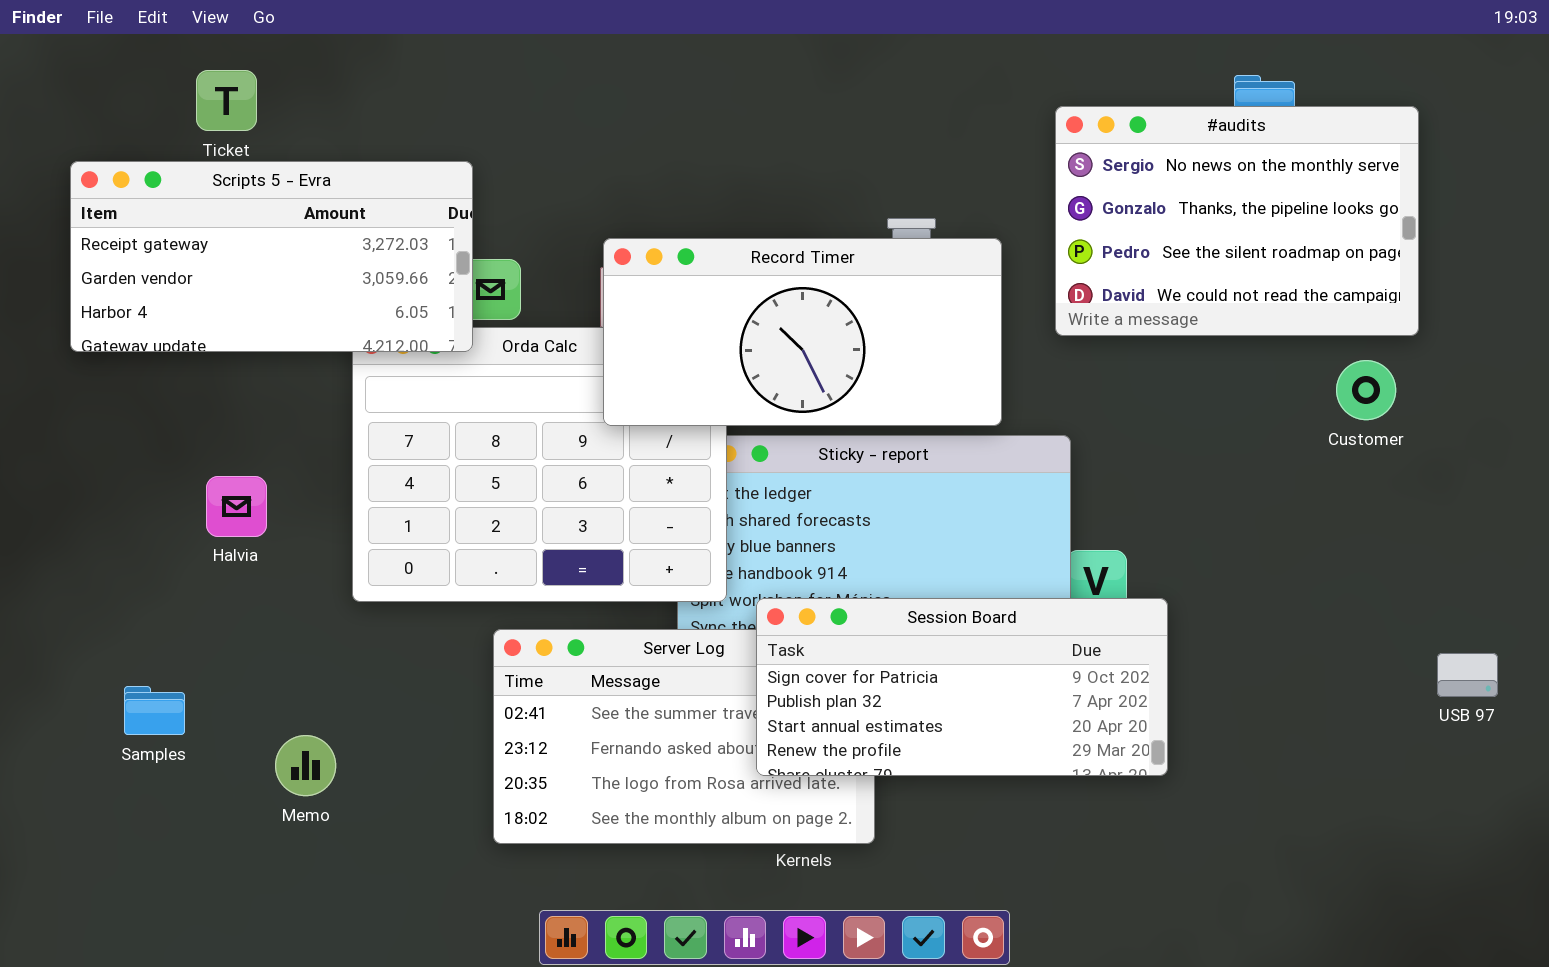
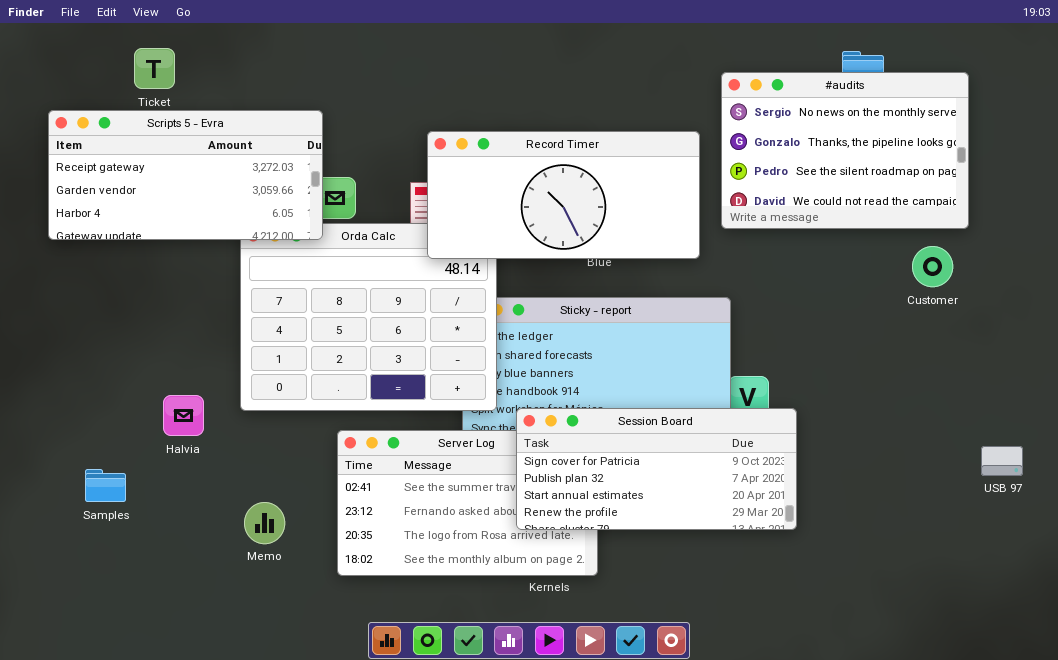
Record Timer: [603,238,1002,426] -> [427,131,700,259], moved
Halvia: [206,476,267,537] -> [163,395,204,436], moved
Memo: [275,735,336,796] -> [244,502,285,544], moved

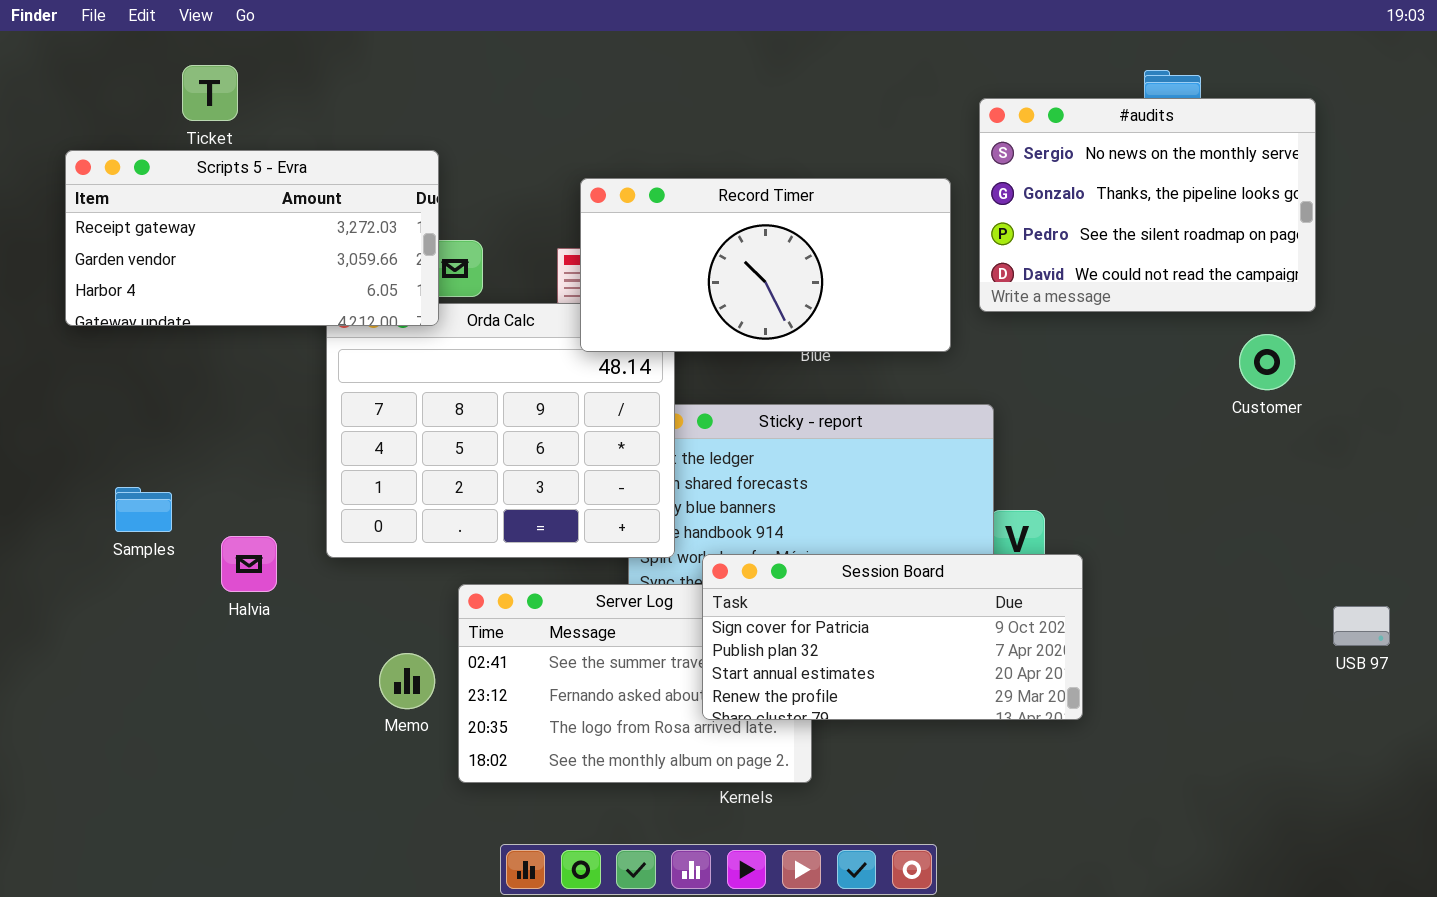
Samples: [85,469,126,502] -> [115,487,172,532], moved
Memo: [244,502,285,544] -> [379,653,435,709], moved

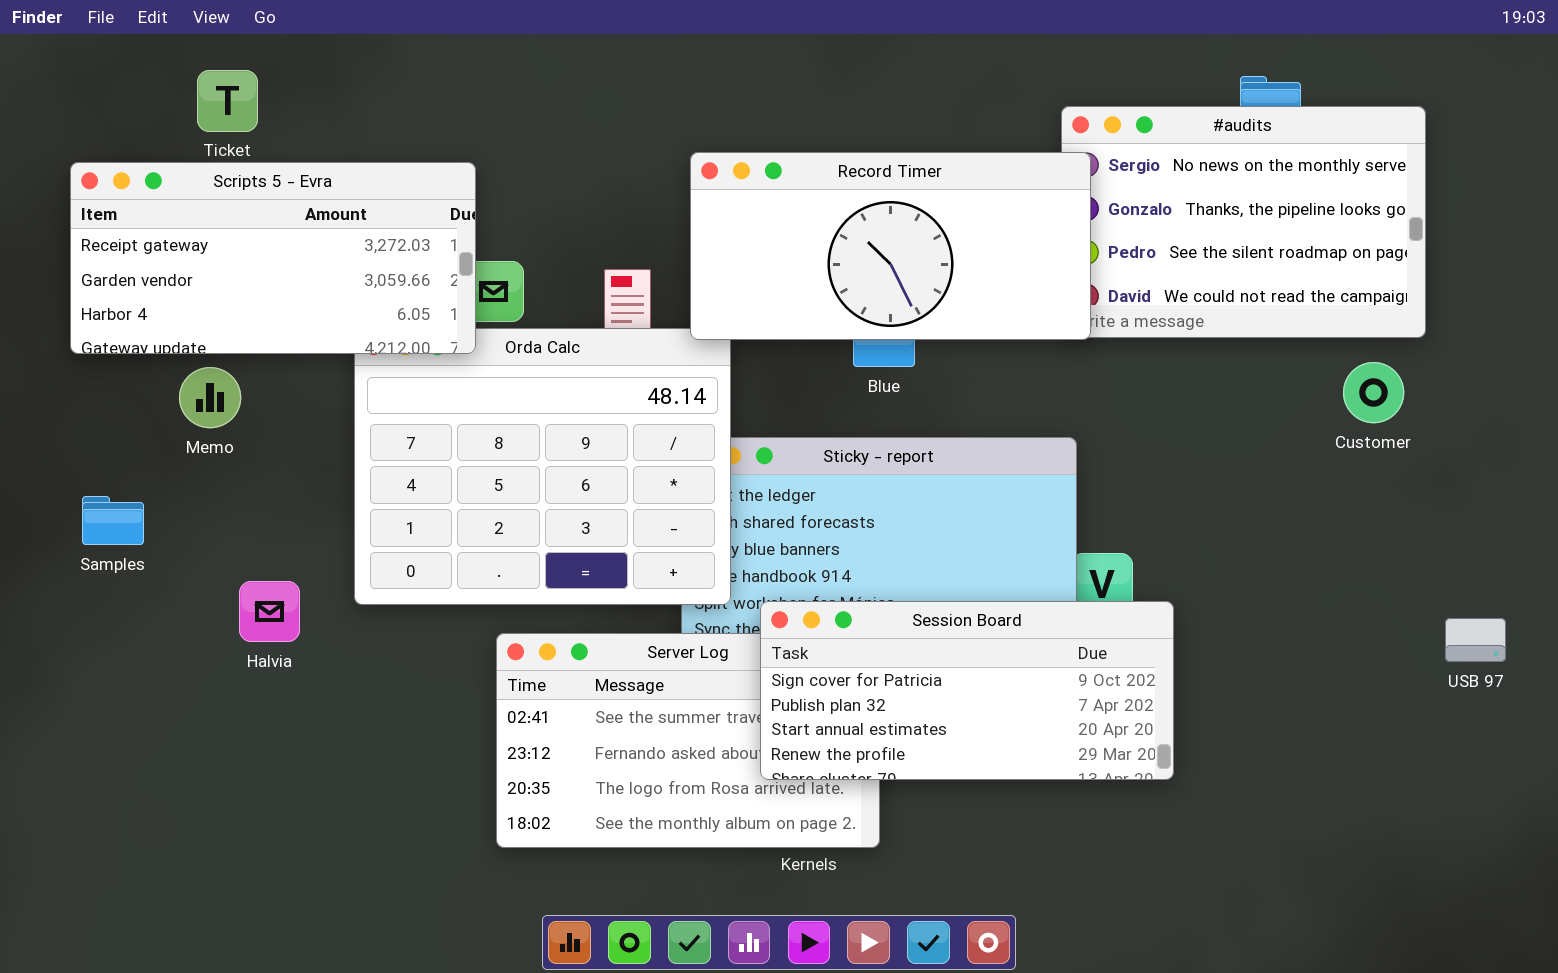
Record Timer: [580,178,951,352] -> [690,152,1091,340], moved
Samples: [115,487,172,532] -> [82,496,144,545], moved
USB 97: [1333,606,1390,646] -> [1445,618,1506,662], moved
Memo: [379,653,435,709] -> [179,367,241,428], moved

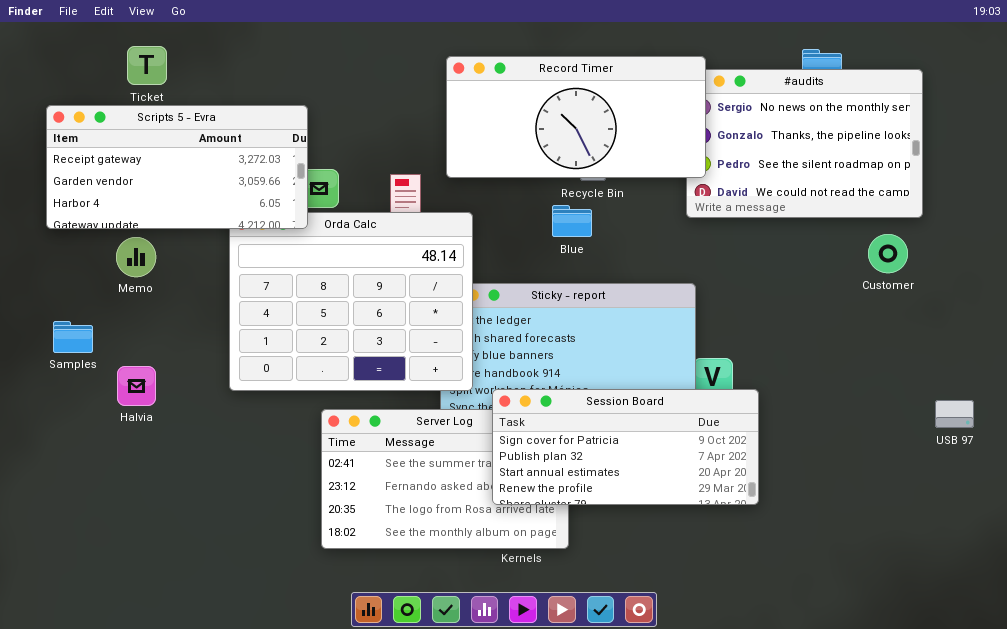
Record Timer: [690,152,1091,340] -> [446,56,706,178], moved
Halvia: [239,581,300,642] -> [117,366,156,406], moved

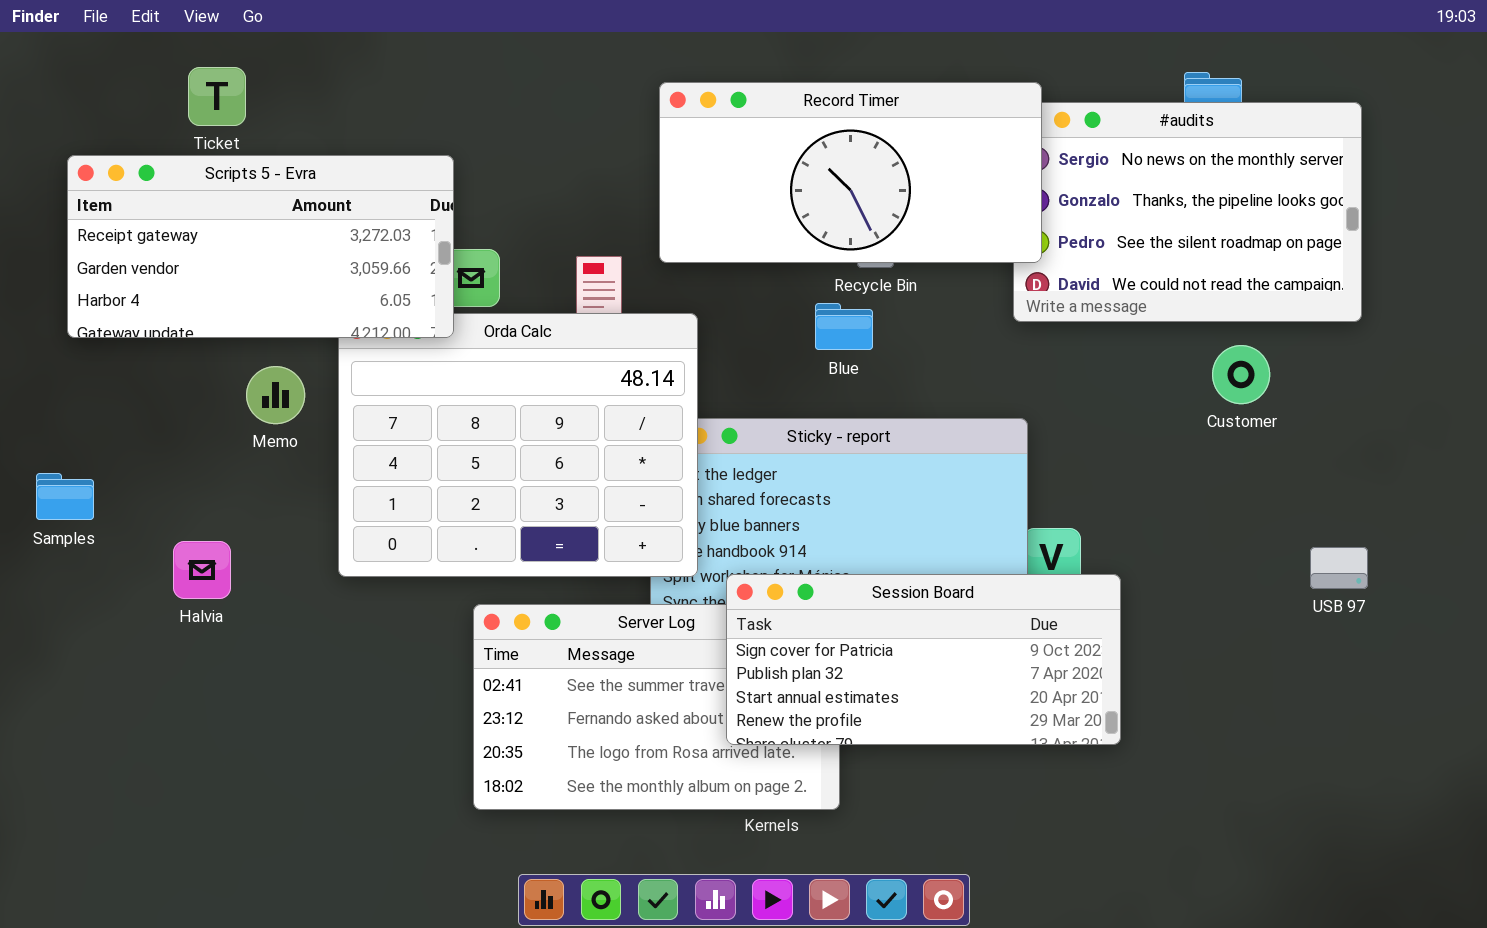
Customer: [868,234,908,273] -> [1212,345,1270,404], moved
Memo: [116,237,156,277] -> [246,366,305,424], moved
Samples: [53,321,93,353] -> [36,473,94,520], moved
USB 97: [935,400,974,428] -> [1310,547,1368,589], moved

